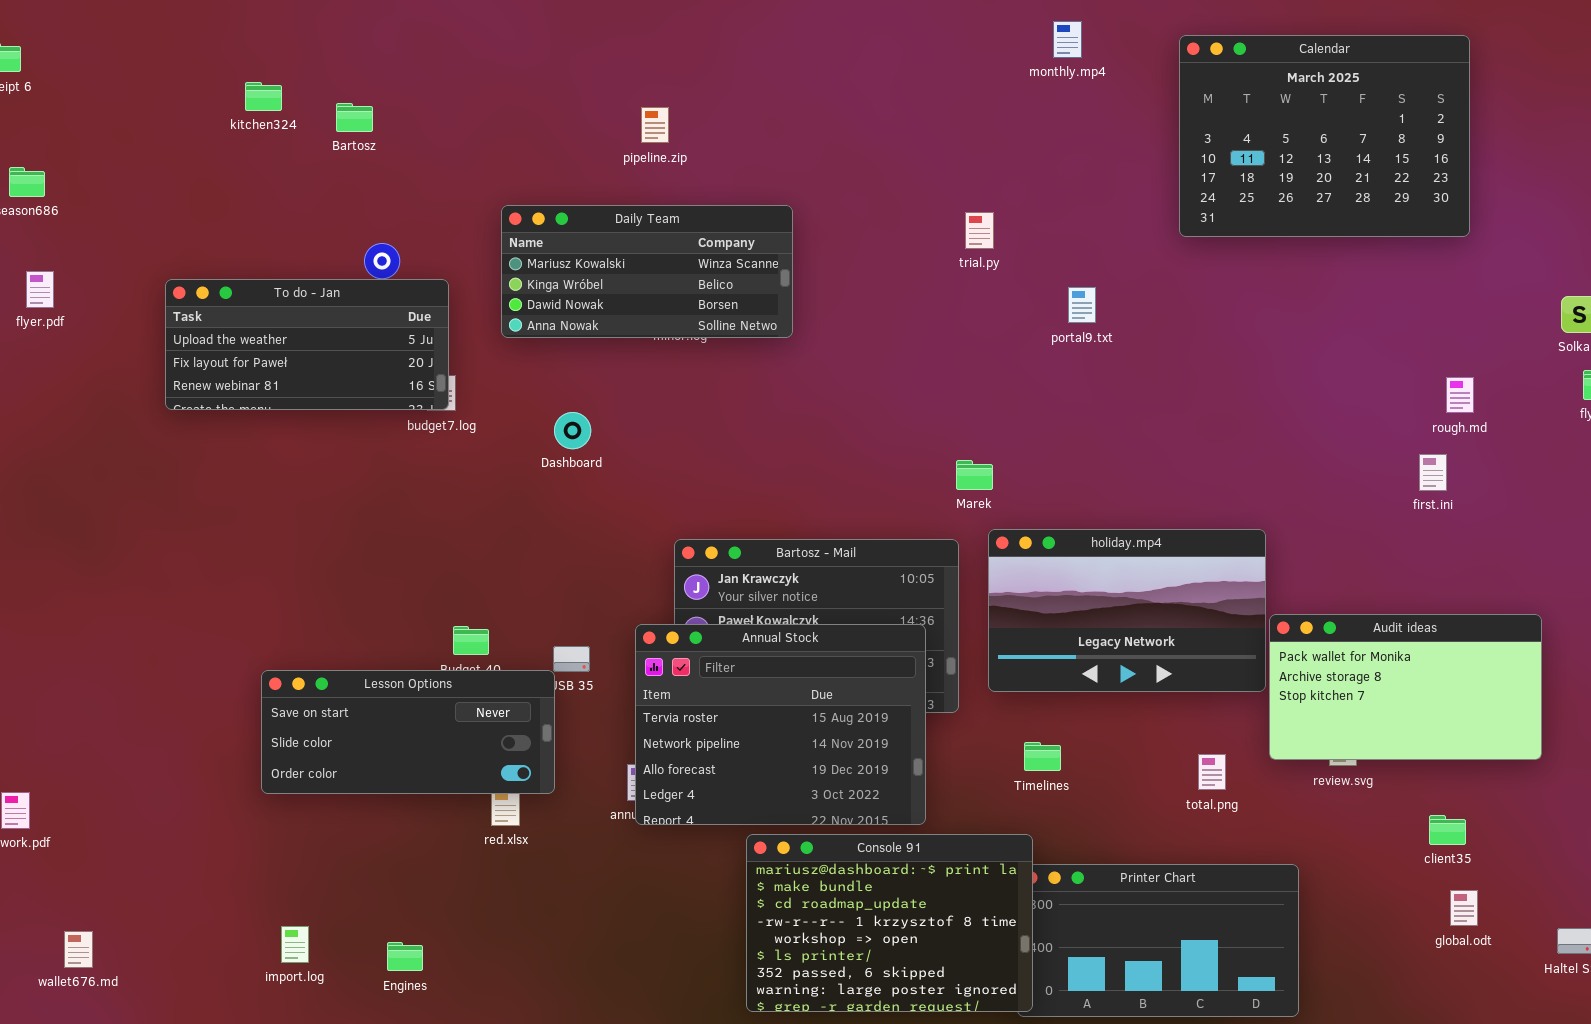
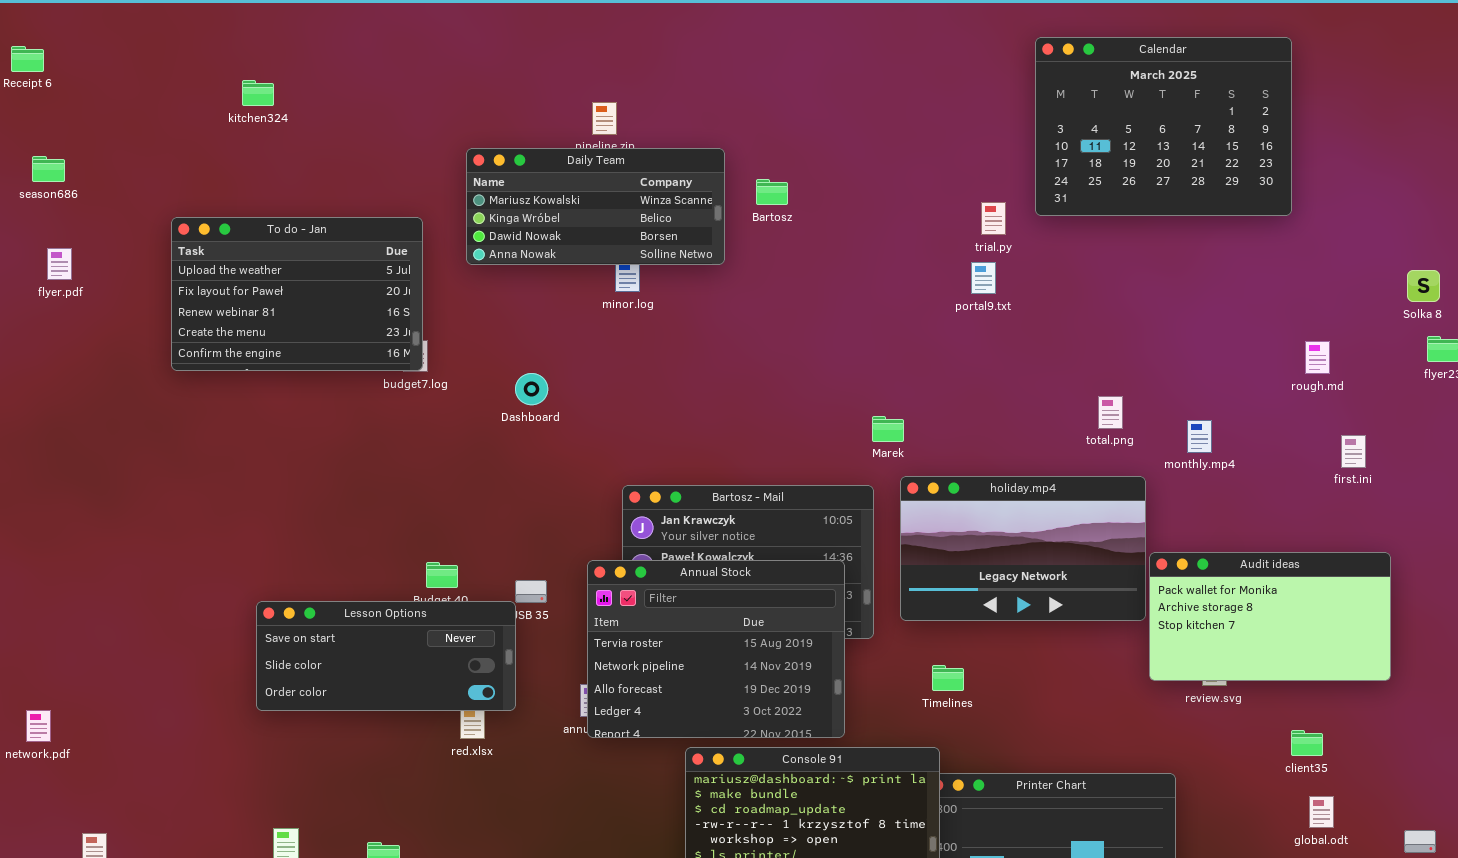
monthly.mp4: [1053,21,1082,58] -> [1187,420,1212,453], moved
Calendar: [1179,35,1470,237] -> [1035,37,1292,216], moved
Bartosz: [336,103,373,132] -> [756,179,788,205], moved
Daily Team: [501,205,793,338] -> [466,148,725,265], moved
trial.py: [965,212,994,249] -> [981,202,1006,235], moved
To do - Jan: [165,279,449,410] -> [171,217,423,371], resized
first.ini: [1419,454,1447,491] -> [1341,435,1366,468], moved
total.png: [1198,754,1226,790] -> [1098,396,1123,429], moved

